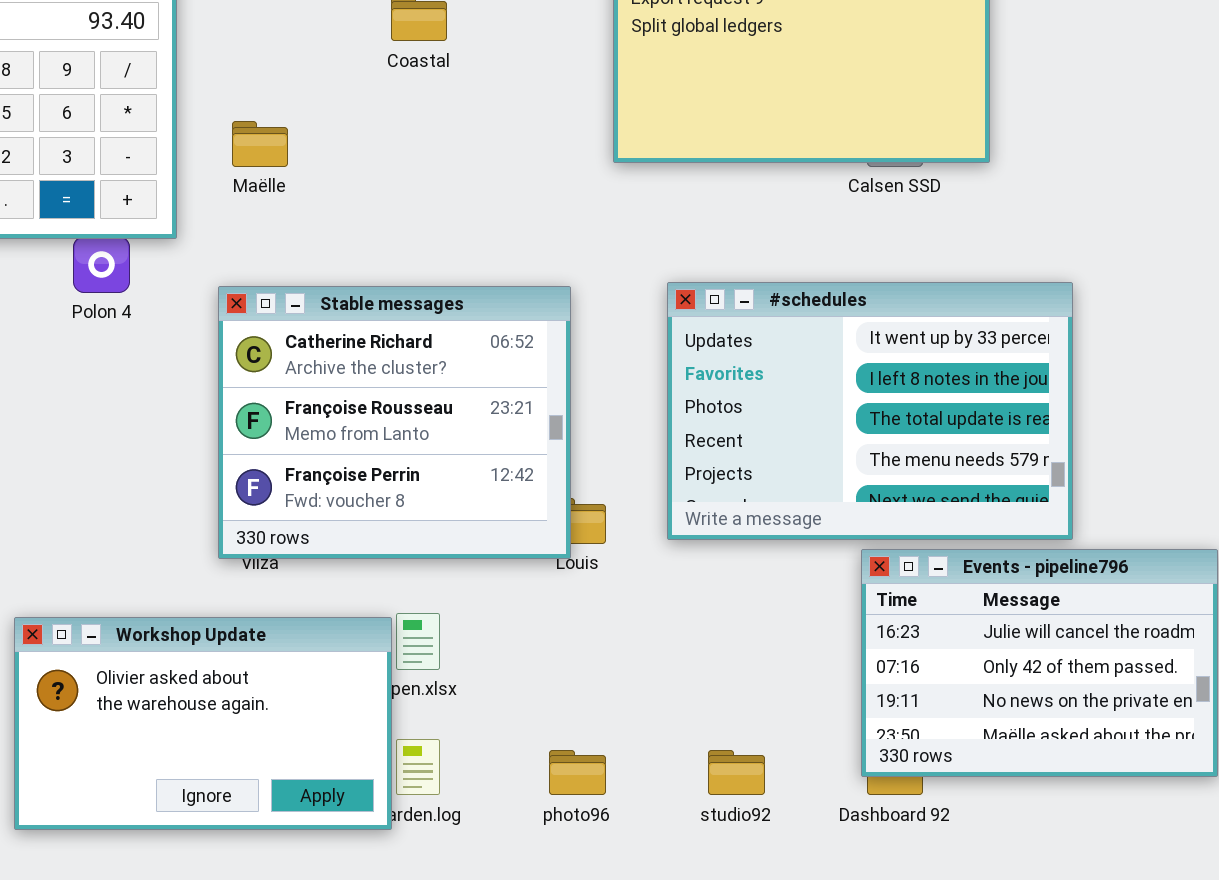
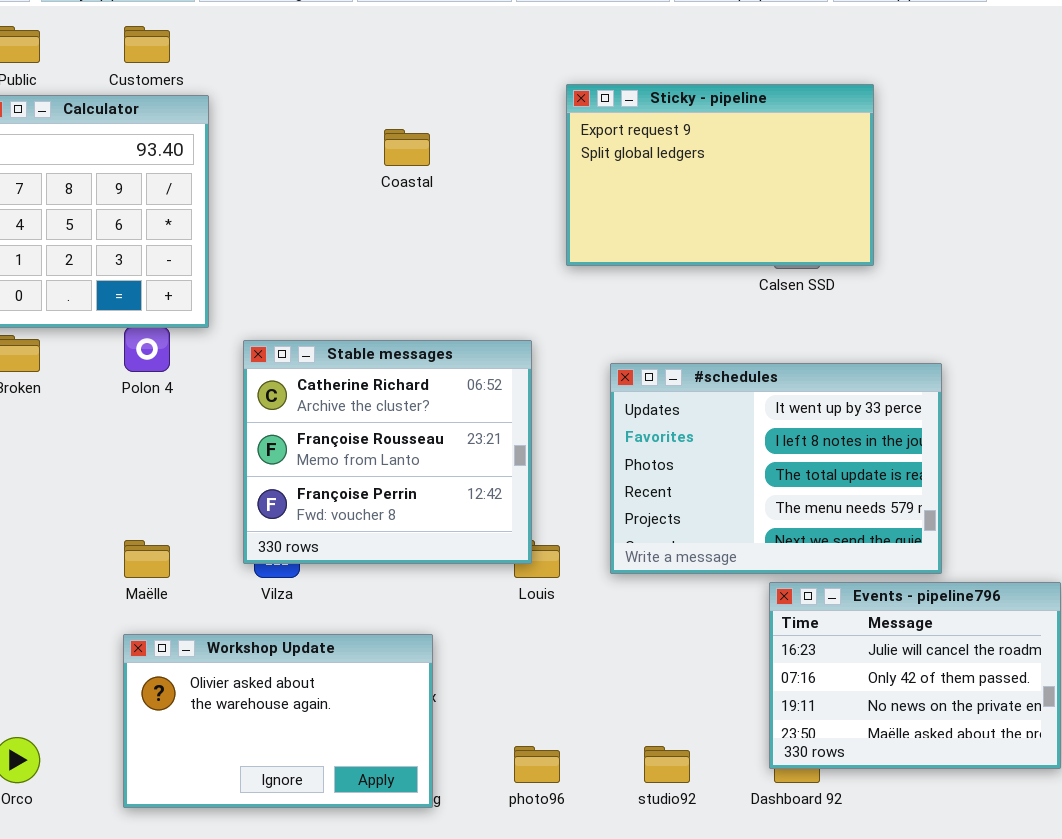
Maëlle: [232,121,288,167] -> [124,540,170,578], moved
Stable messages: [218,286,571,559] -> [243,340,532,564], moved
Workshop Update: [14,617,392,830] -> [123,634,433,808], moved

